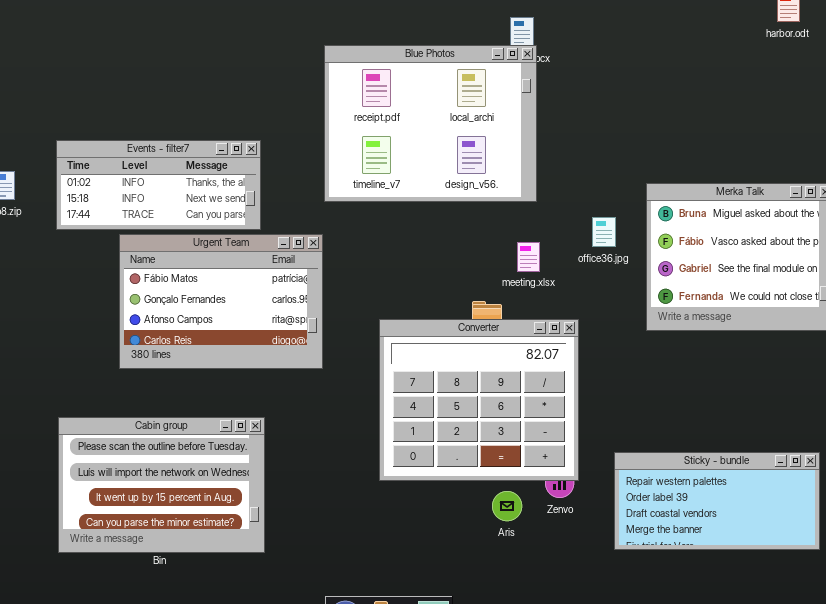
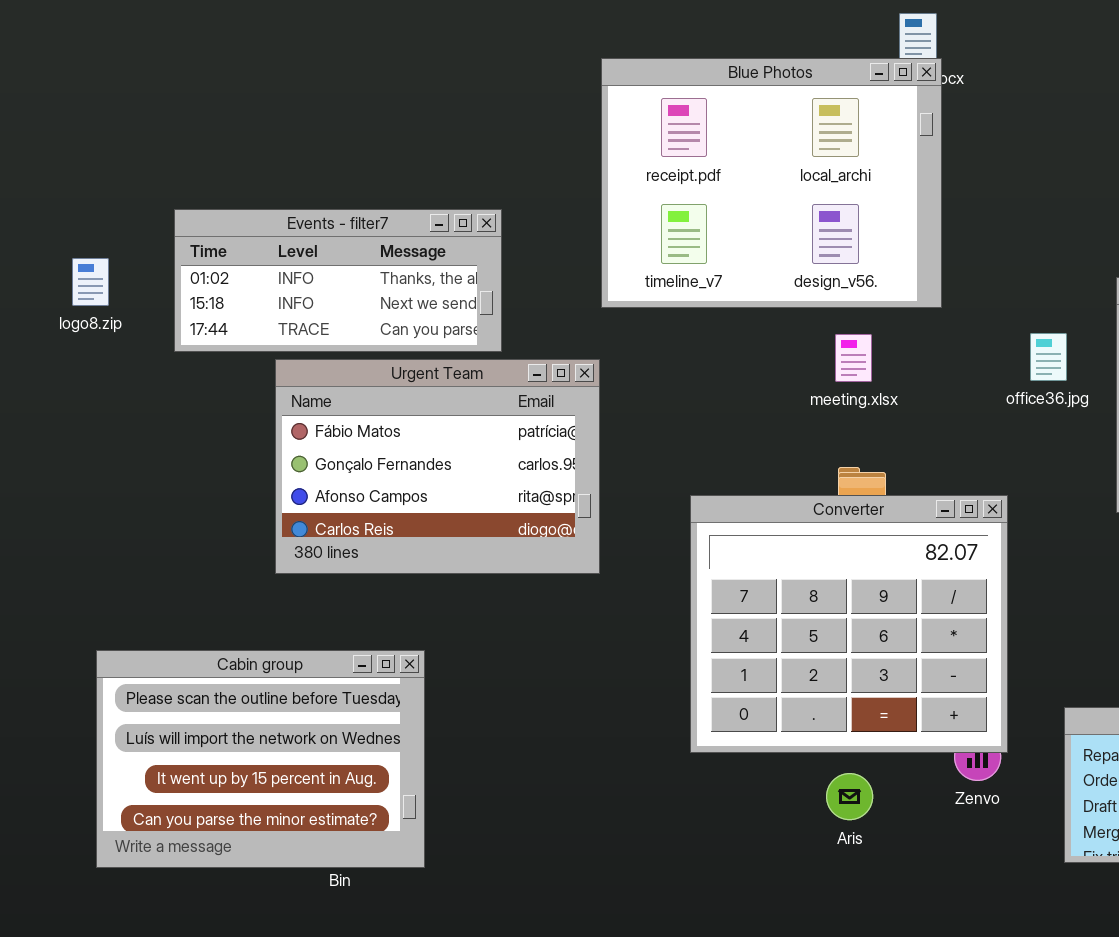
meeting.xlsx: [517,242,540,272] -> [835,334,872,382], moved
Cabin group: [58,417,265,553] -> [96,650,425,868], moved
Aris: [492,491,522,521] -> [826,773,873,820], moved

